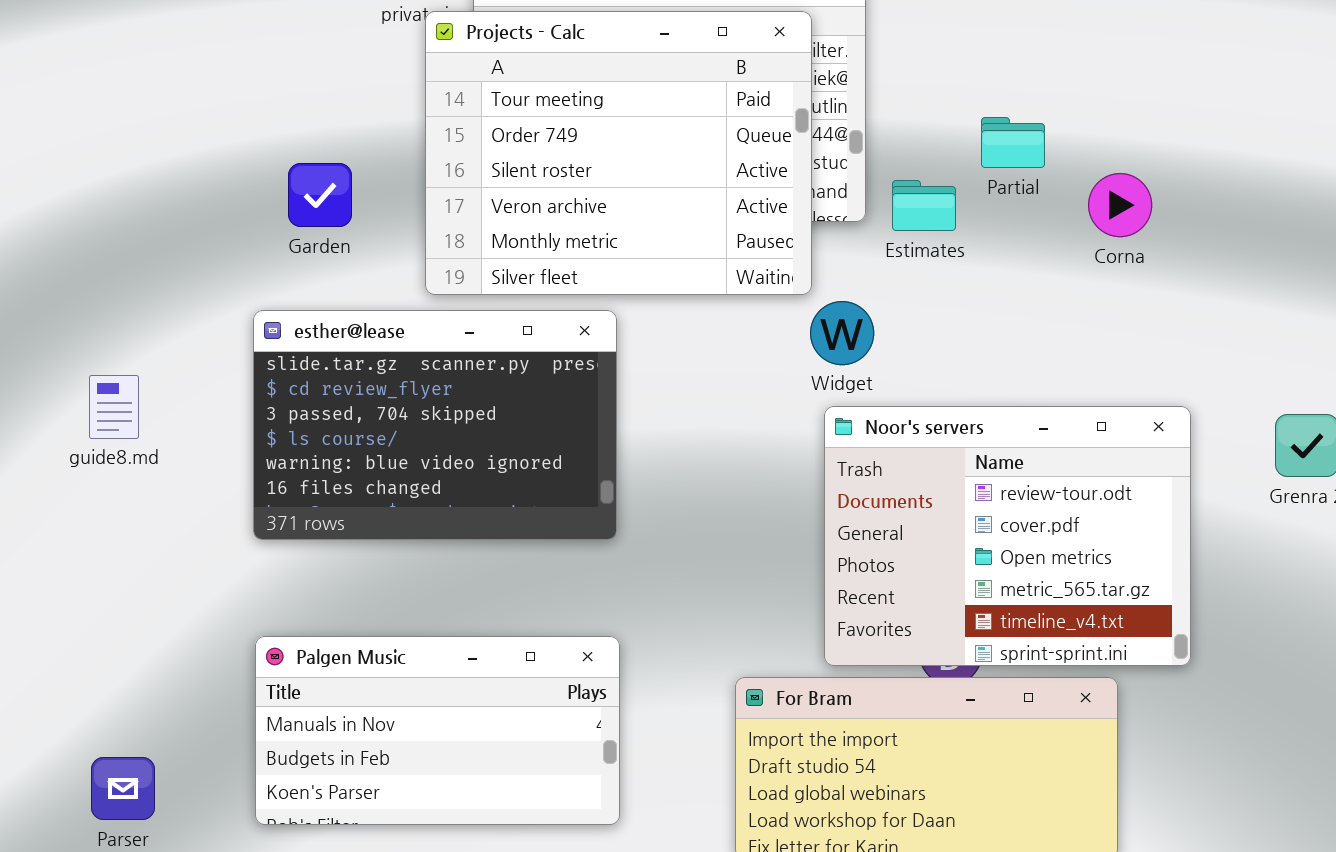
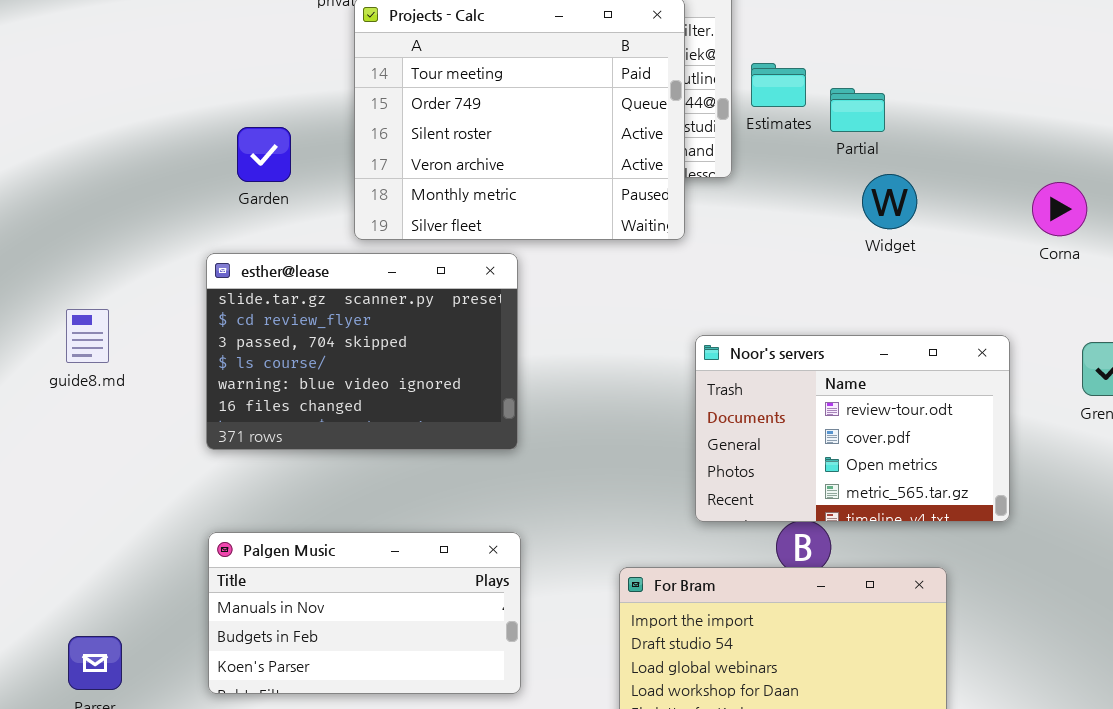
Corna: [1088,173,1152,237] -> [1032,182,1087,236], moved
Estimates: [892,180,956,231] -> [751,63,806,107], moved
Widget: [810,301,874,365] -> [862,174,917,229], moved
Noor's servers: [824,406,1191,666] -> [695,335,1010,522], resized

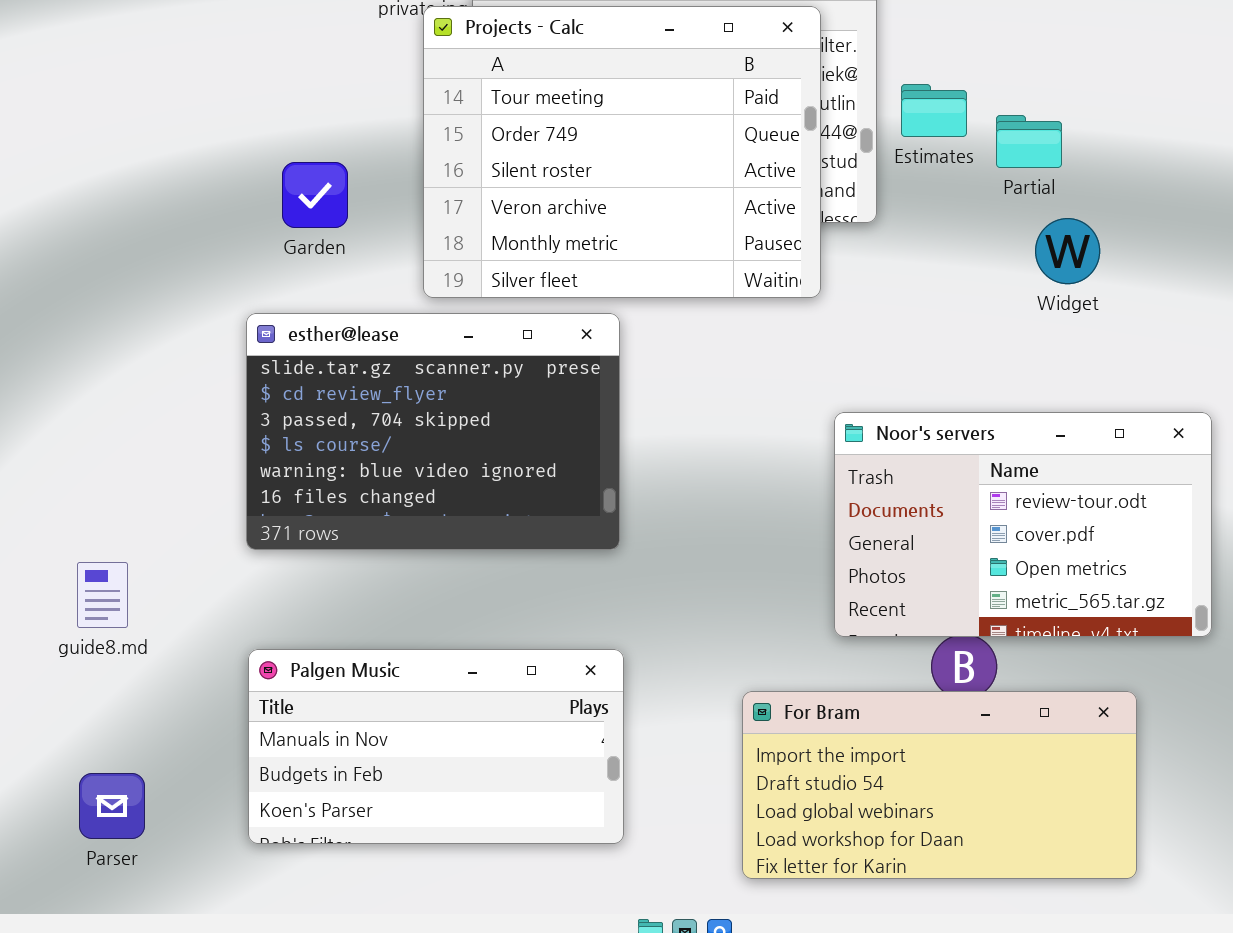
guide8.md: [66,309,109,363] -> [77,562,128,628], moved

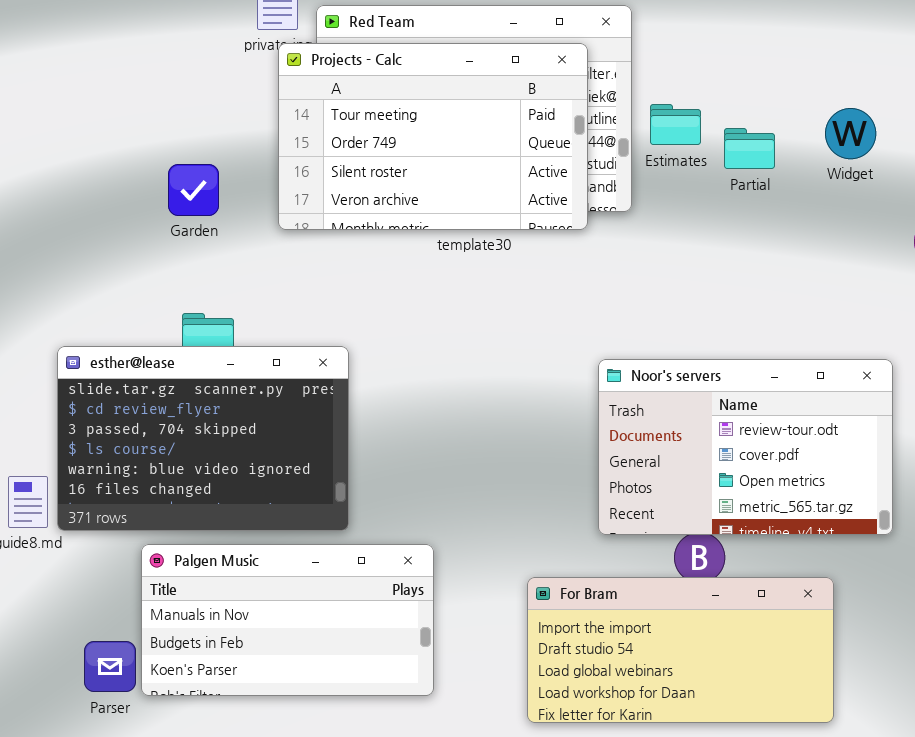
Projects - Calc: [423,6,821,298] -> [278,43,588,230], resized
Widget: [1035,218,1100,284] -> [825,108,876,159], moved
esther@lease: [246,313,620,550] -> [57,346,349,531], moved
Parser: [79,773,145,839] -> [84,641,136,692], moved

